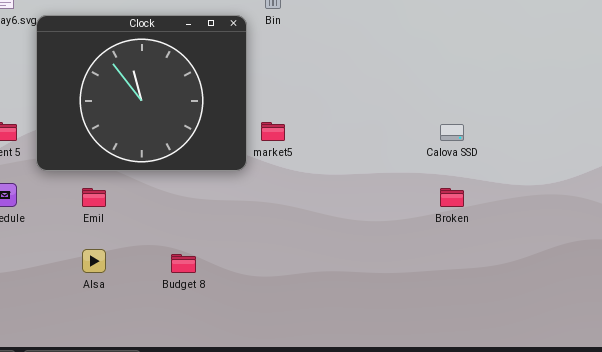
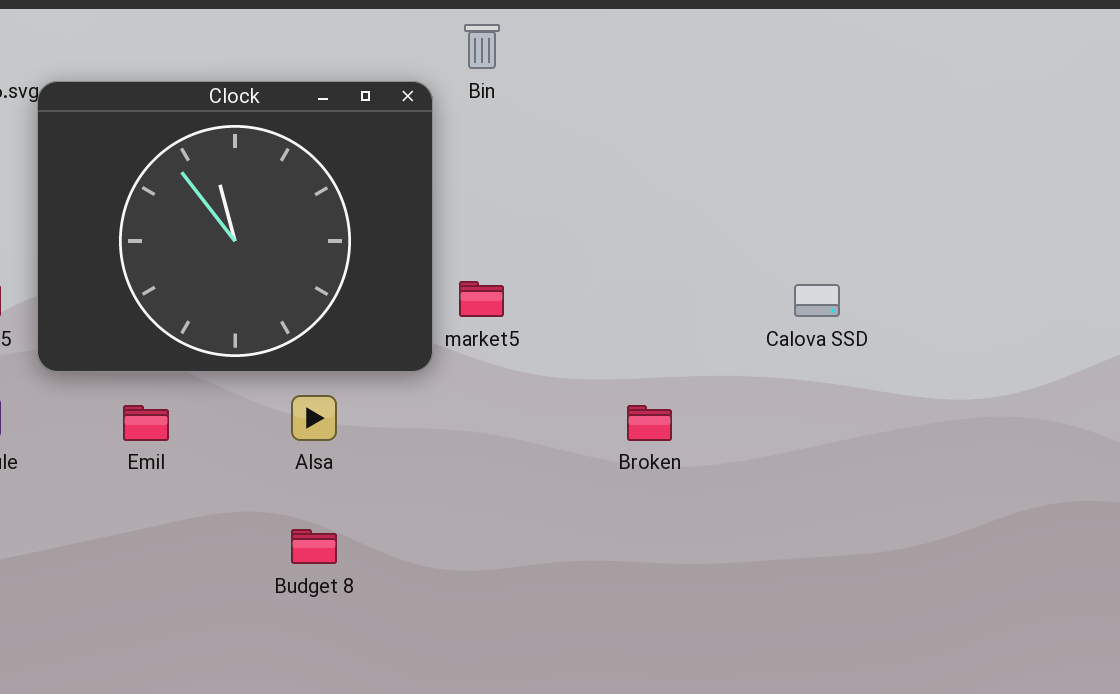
Broken: [440,188,464,207] -> [627,405,672,441], moved
Alsa: [82,249,106,273] -> [291,395,337,441], moved

